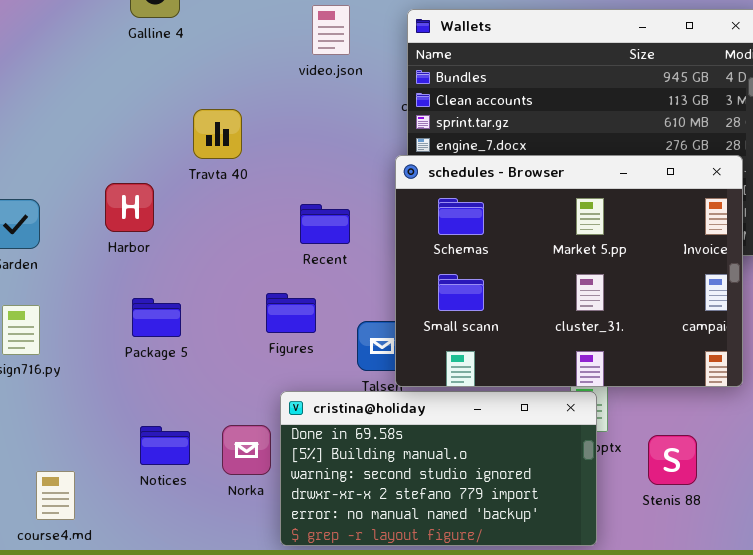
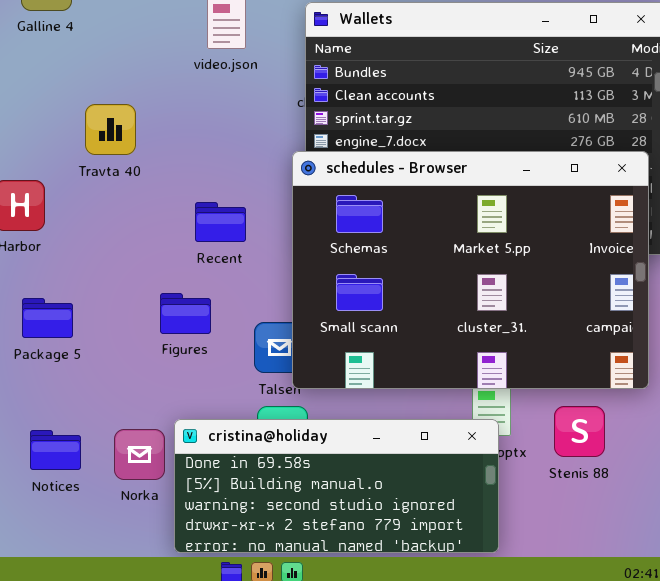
cristina@holiday: [280,391,597,546] -> [174,419,499,553], resized
Stenis 88: [648,435,697,485] -> [554,406,605,457], moved

